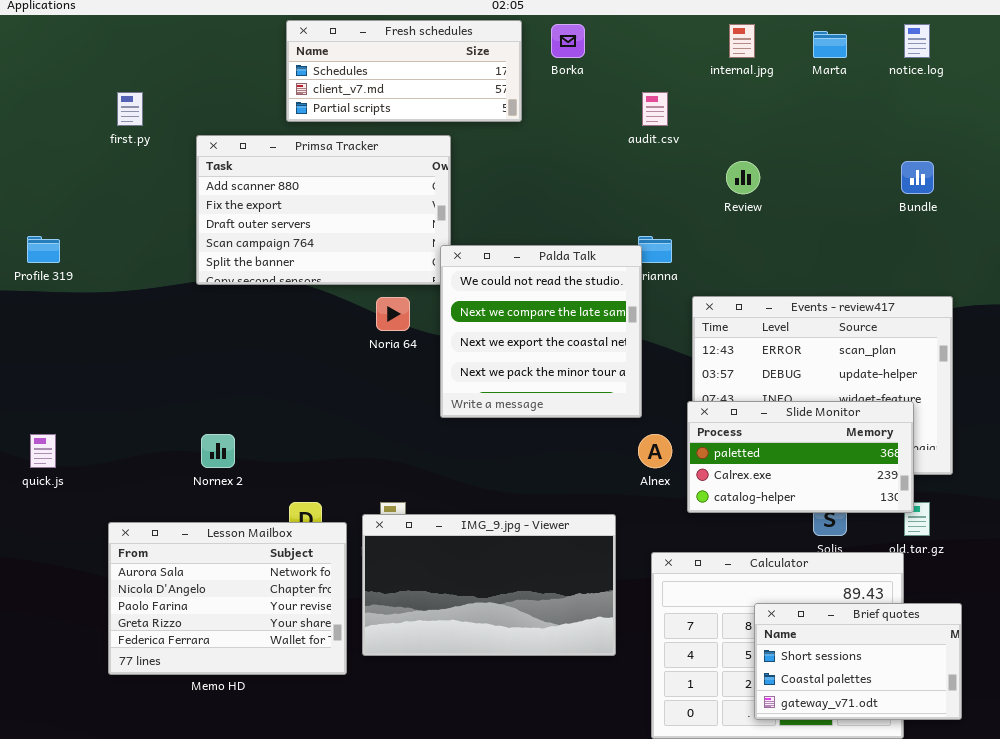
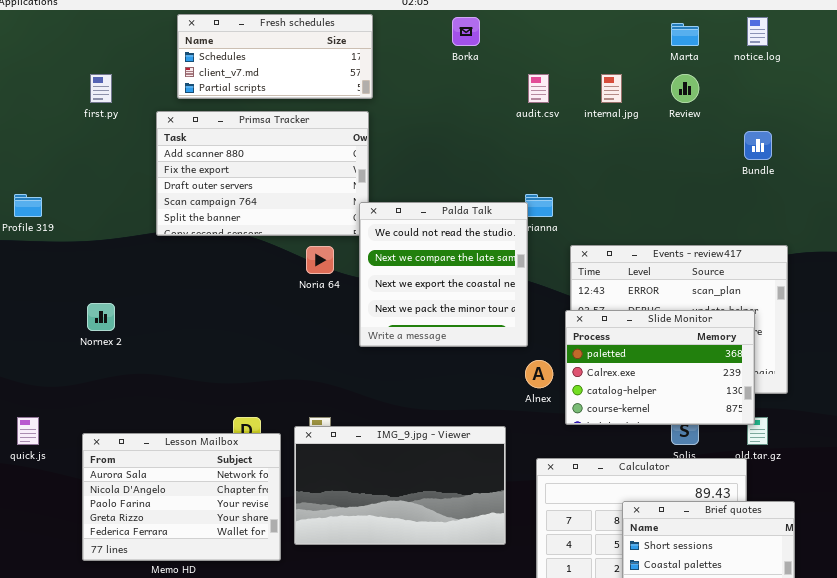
Fresh schedules: [286,20,522,122] -> [177,14,373,99], moved
internal.jpg: [729,24,755,58] -> [601,74,622,103], moved
Review: [726,161,760,194] -> [671,74,699,103], moved
Slide Monitor: [687,401,914,513] -> [565,310,755,425], resized
quick.js: [30,434,56,468] -> [17,417,39,445], moved
Nornex 2: [201,434,235,468] -> [87,303,115,331], moved

